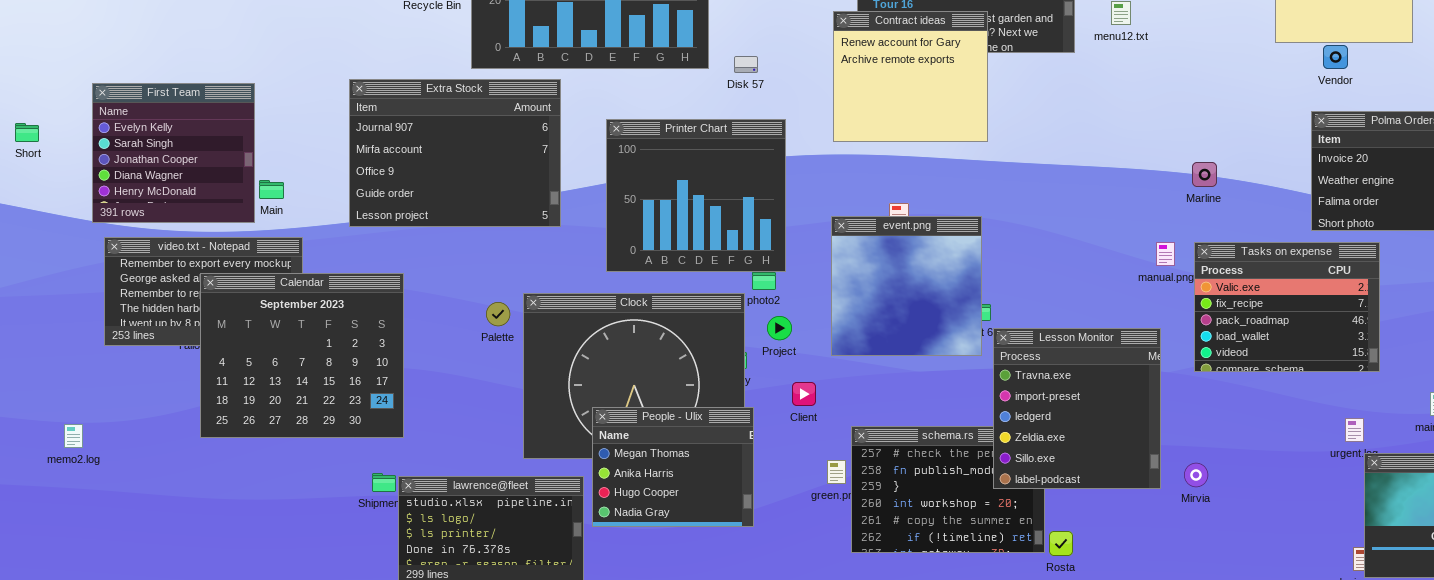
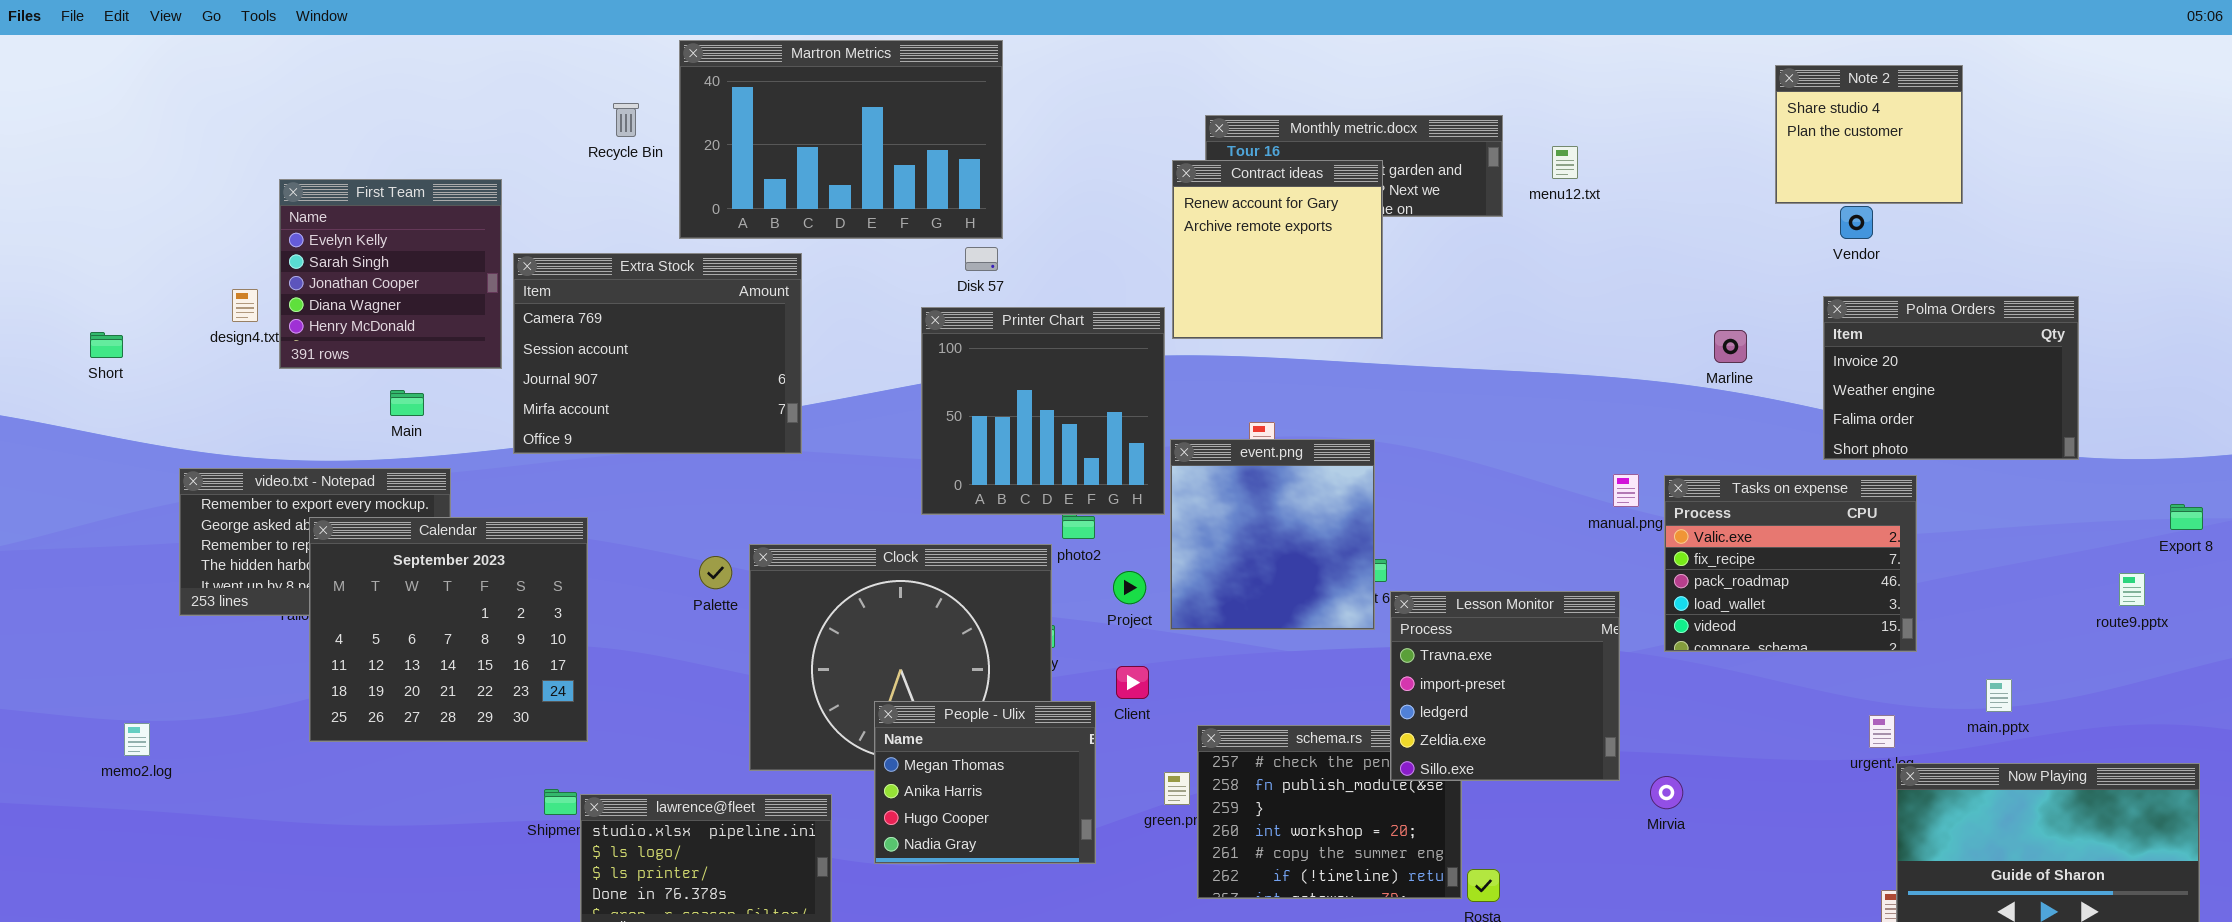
Disk 57: [734,56,758,73] -> [965,247,998,271], moved
Extra Stock: [349,79,561,227] -> [513,253,802,454], scrolled up 2 rows
First Team: [92,83,255,223] -> [279,179,502,369], moved
Printer Chart: [606,119,786,272] -> [921,307,1165,515], moved
Short: [15,123,39,142] -> [90,332,123,358], moved
Marline: [1192,162,1217,187] -> [1714,330,1747,363], moved
Project: [767,316,792,340] -> [1113,571,1146,604], moved
Lesson Monitor: [993,328,1161,489] -> [1390,591,1620,781], resized
People - Ulix: [592,407,754,527] -> [874,701,1096,864], moved

